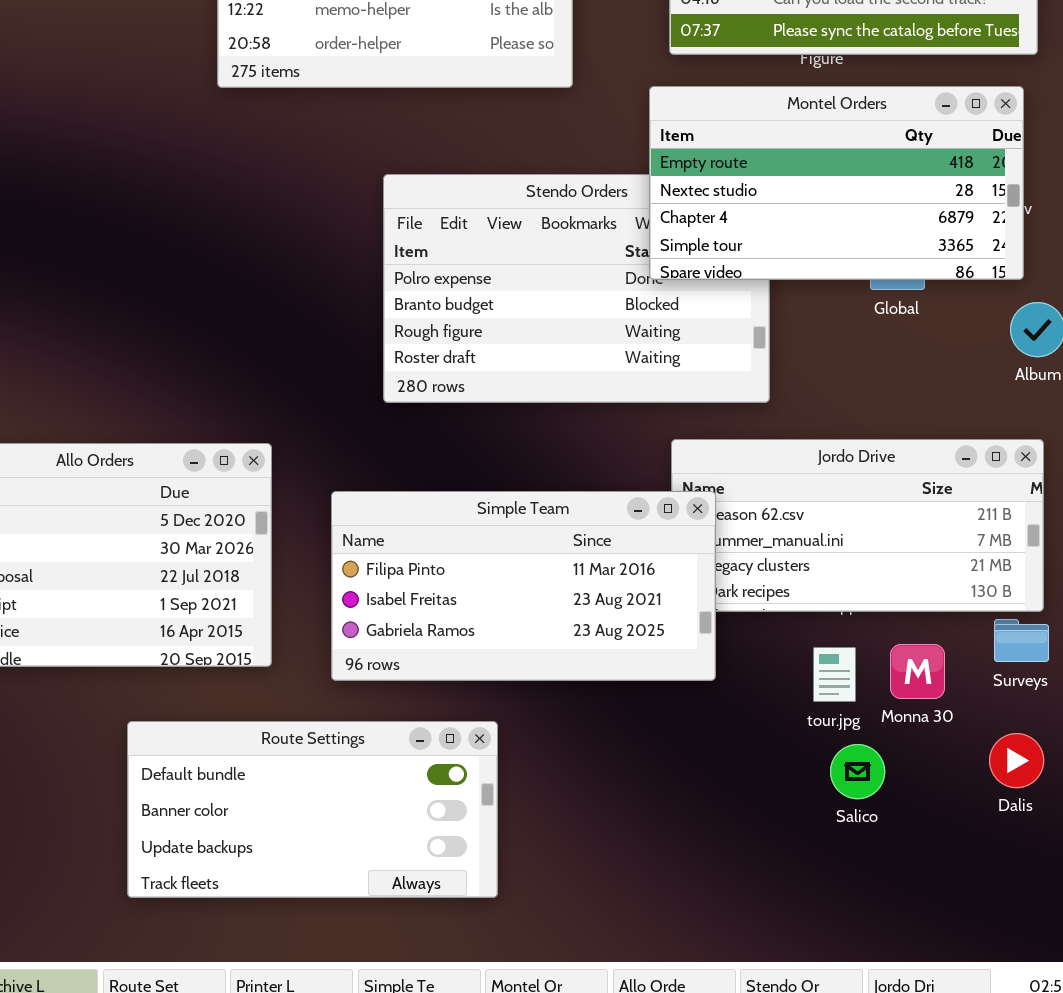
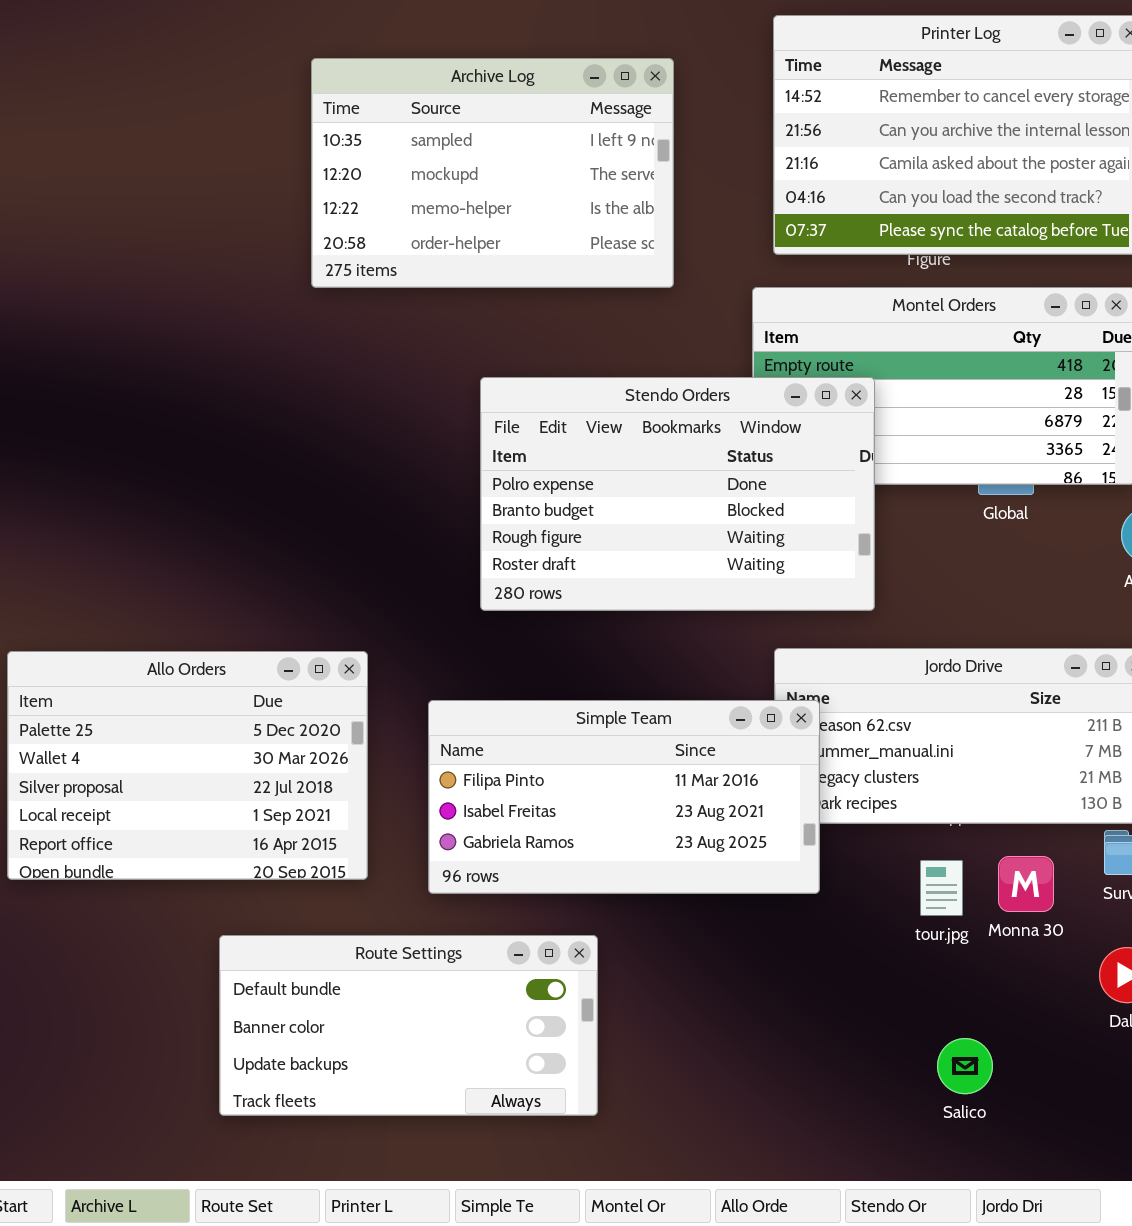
Stendo Orders: [383,174,770,403] -> [480,377,875,611], raised
Salico: [830,744,885,799] -> [937,1038,993,1094], moved

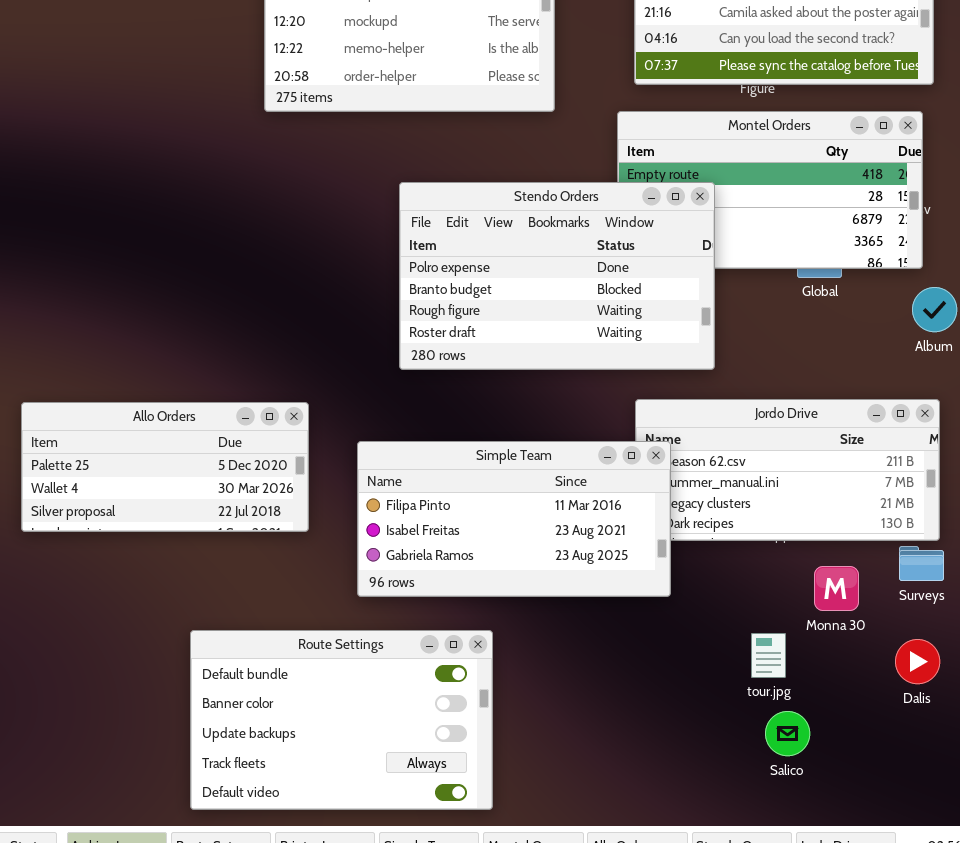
Allo Orders: [7,651,368,880] -> [21,402,309,532], resized
tour.jpg: [920,860,963,916] -> [751,633,786,678], moved
Route Settings: [219,935,598,1116] -> [190,630,493,810], resized

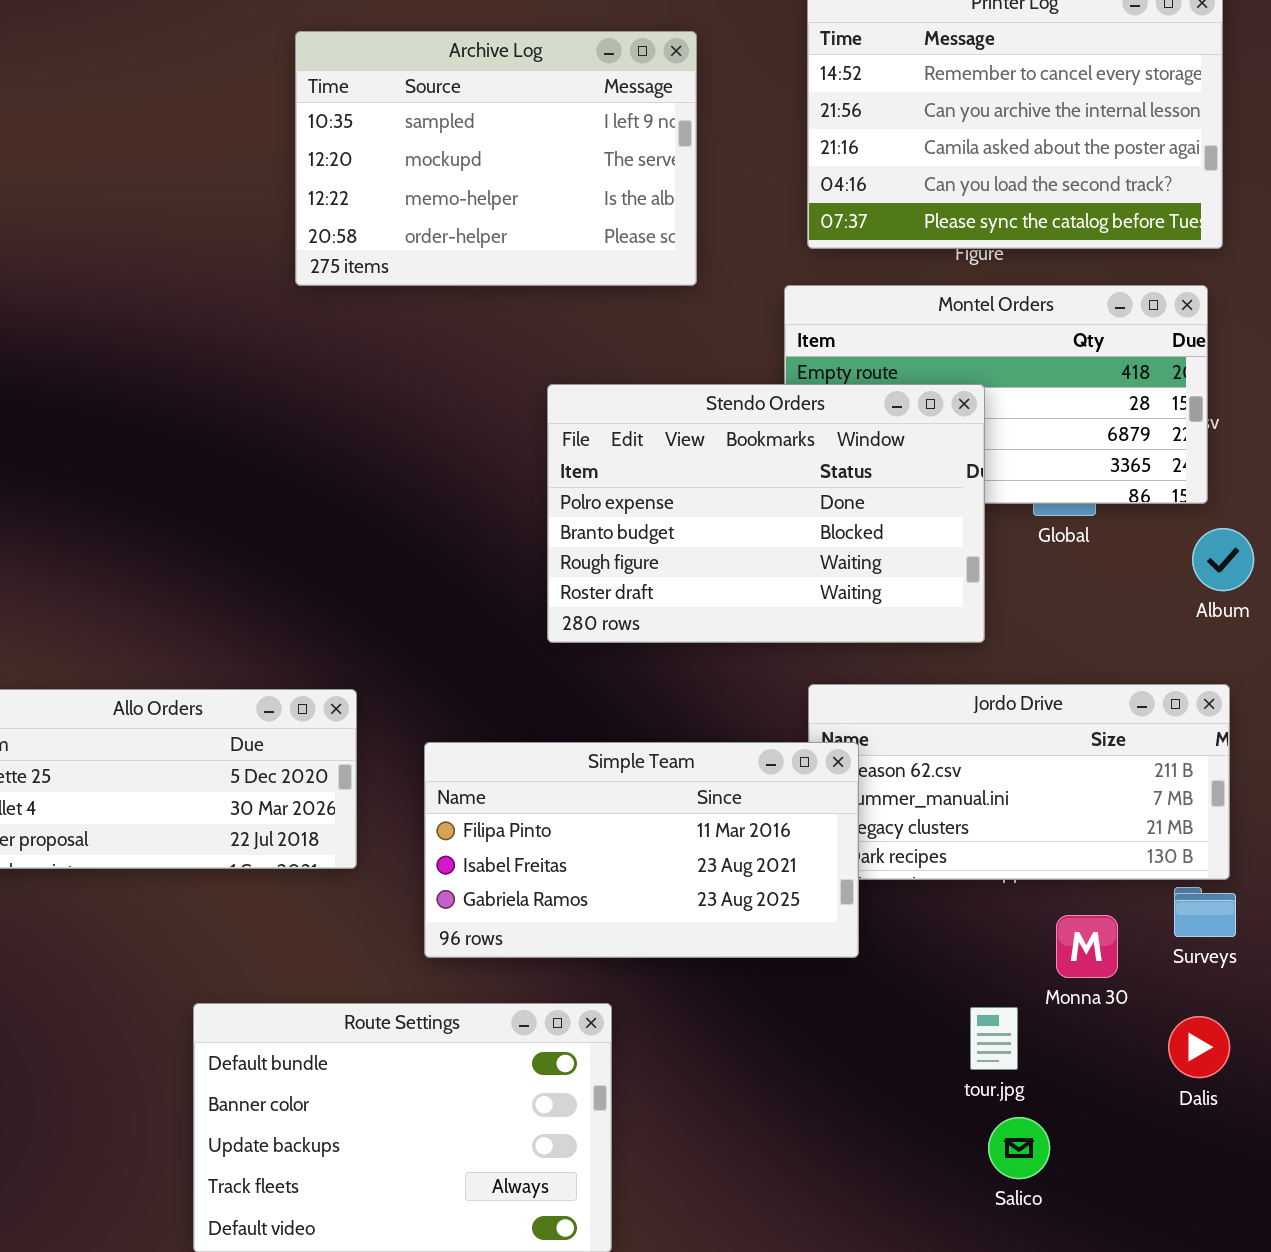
Stendo Orders: [399,182,715,370] -> [547,384,985,643], moved

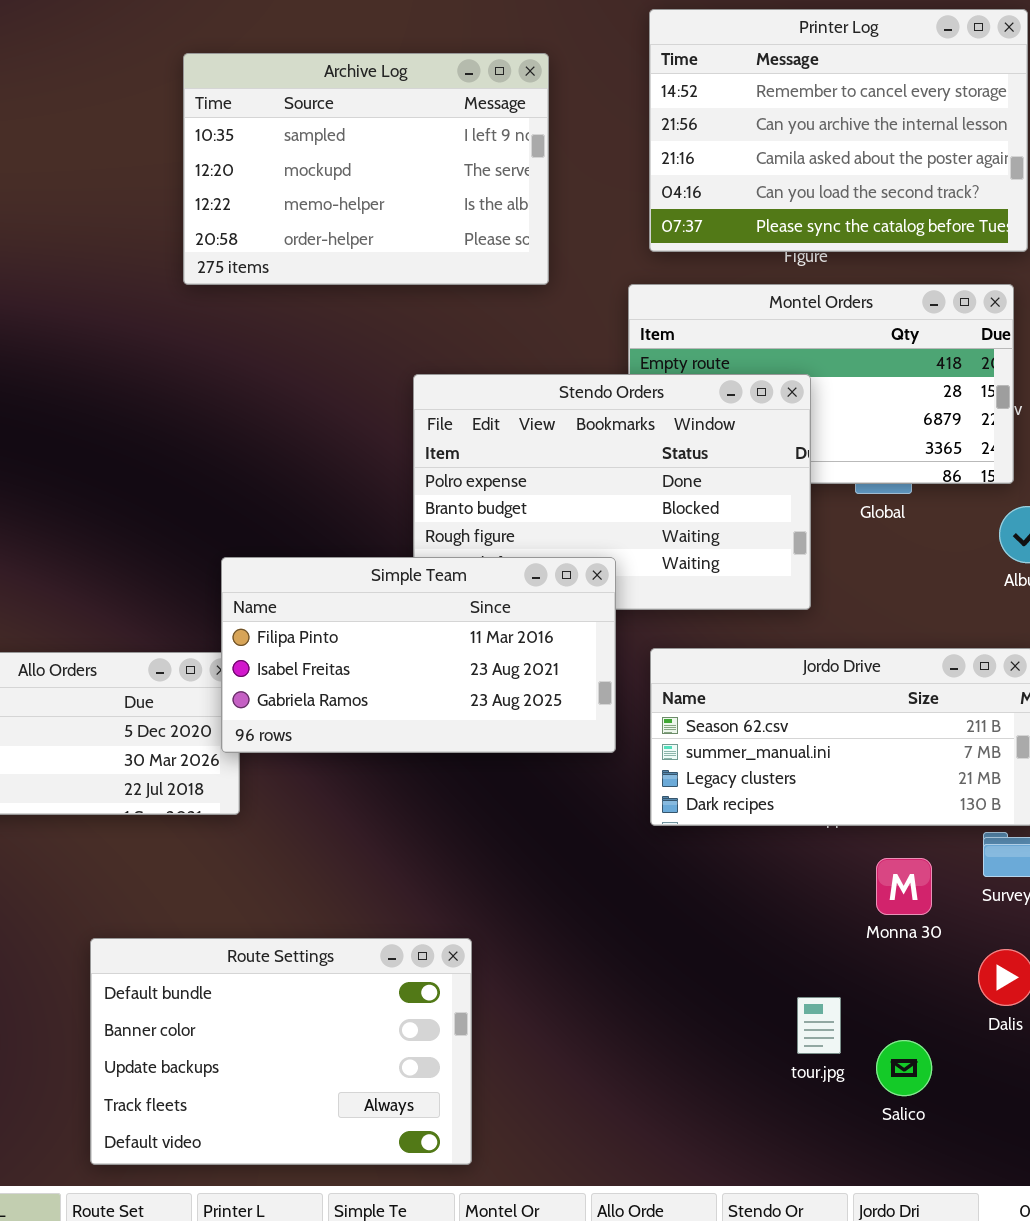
Simple Team: [424,742,859,958] -> [221,557,616,753], moved
tour.jpg: [970,1007,1018,1070] -> [797,997,841,1054], moved
Salico: [988,1117,1050,1179] -> [876,1040,932,1096], moved

